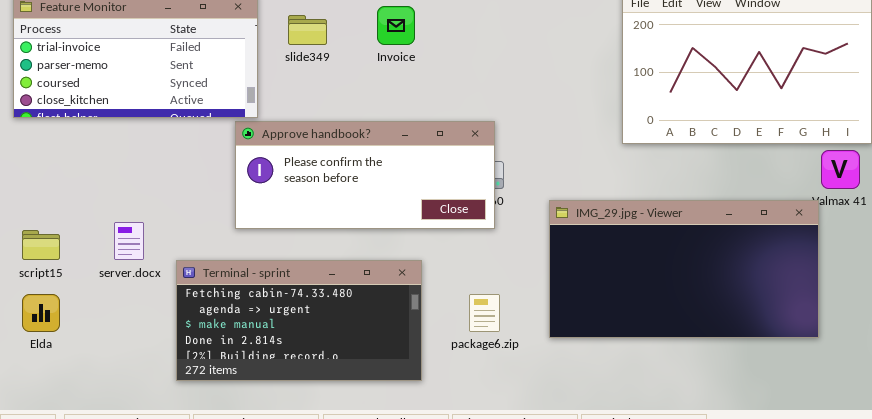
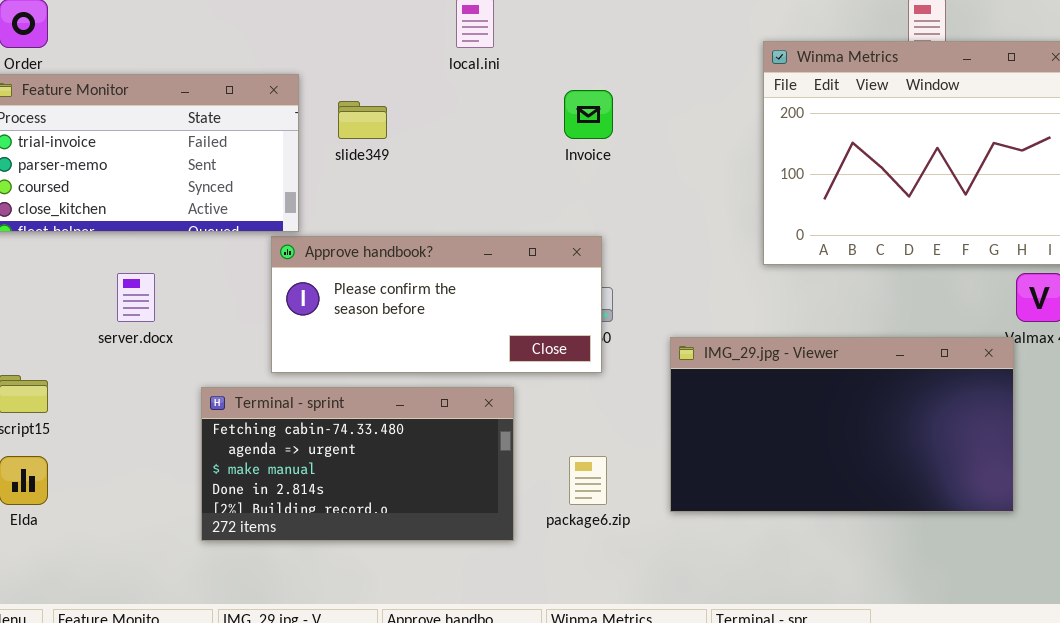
Invoice: [377,6,415,45] -> [564,90,613,139], moved
server.docx: [114,222,144,260] -> [117,273,155,322], moved
Terminal - sprint: [176,260,422,381] -> [201,387,514,541], moved

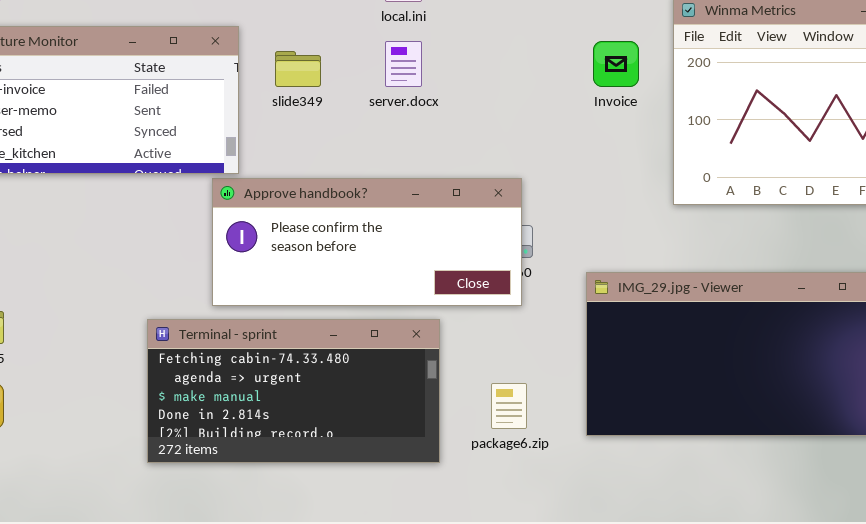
Invoice: [564,90,613,139] -> [593,41,639,87], moved
server.docx: [117,273,155,322] -> [385,41,422,87], moved

